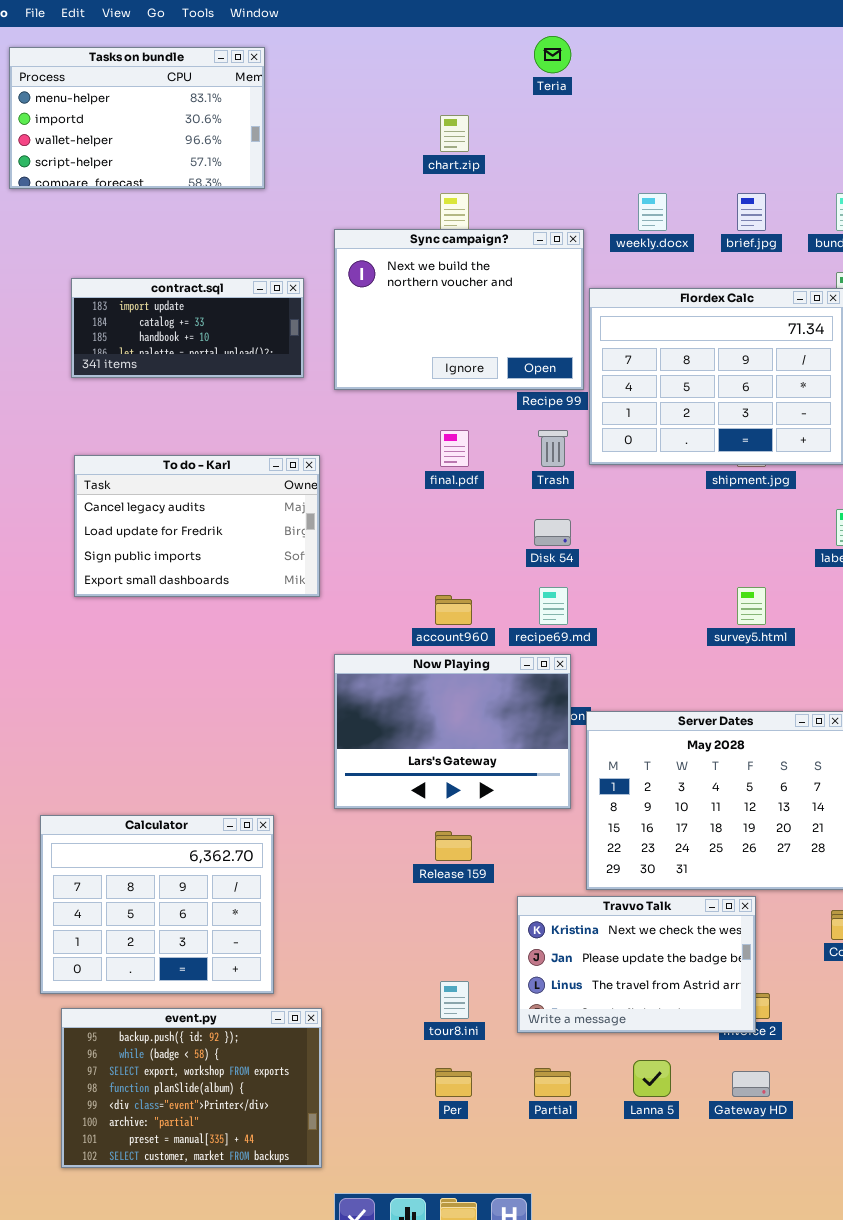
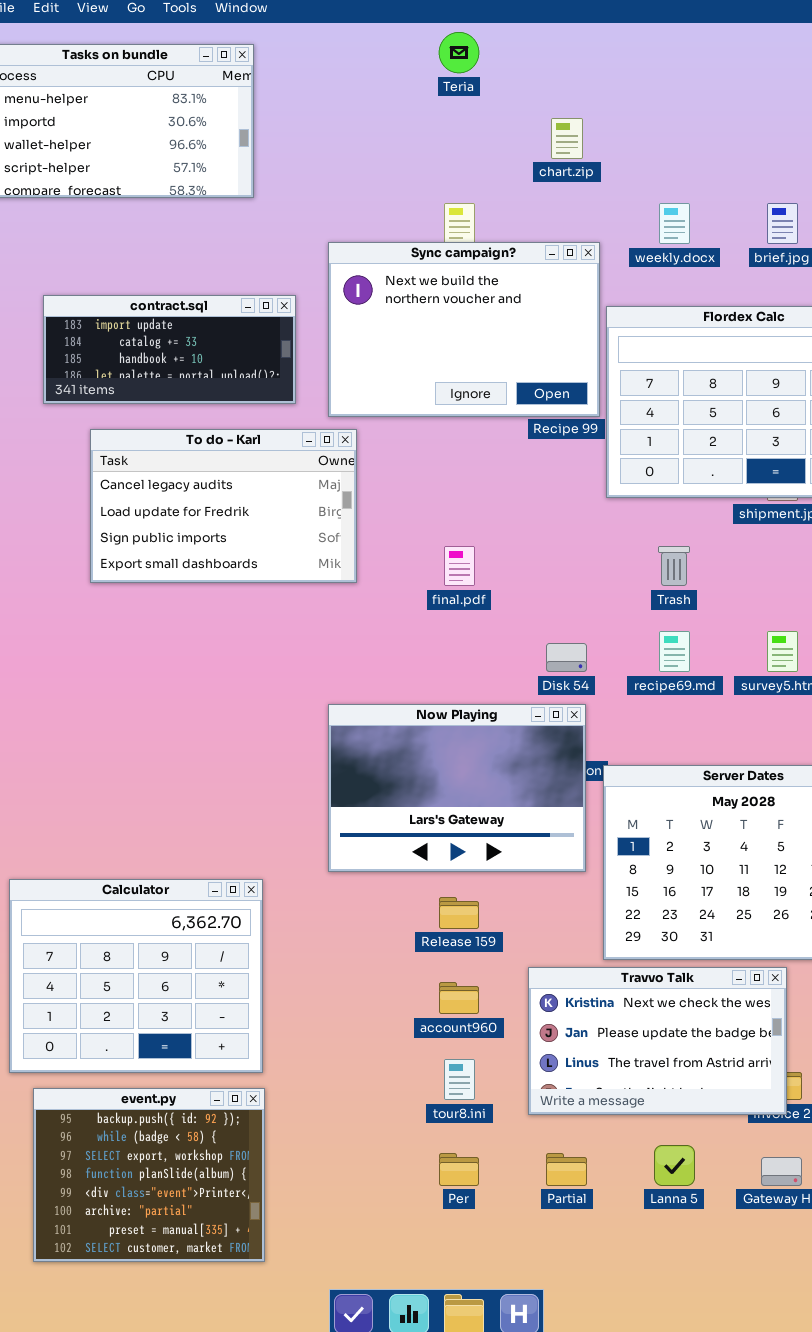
Teria: [534,36,571,73] -> [439,32,479,73], moved
chart.zip: [440,115,469,152] -> [551,118,583,159], moved
final.pdf: [440,430,469,467] -> [444,546,475,586], moved
Trash: [538,430,568,467] -> [658,546,690,586], moved
To do - Karl: [74,455,320,597] -> [90,429,357,583], moved
Disk 54: [534,519,571,546] -> [546,643,587,672], moved
recipe69.md: [539,587,568,625] -> [659,631,690,672], moved
account960: [435,595,472,625] -> [439,982,479,1014], moved
event.py: [61,1008,322,1168] -> [33,1088,265,1262], resized

